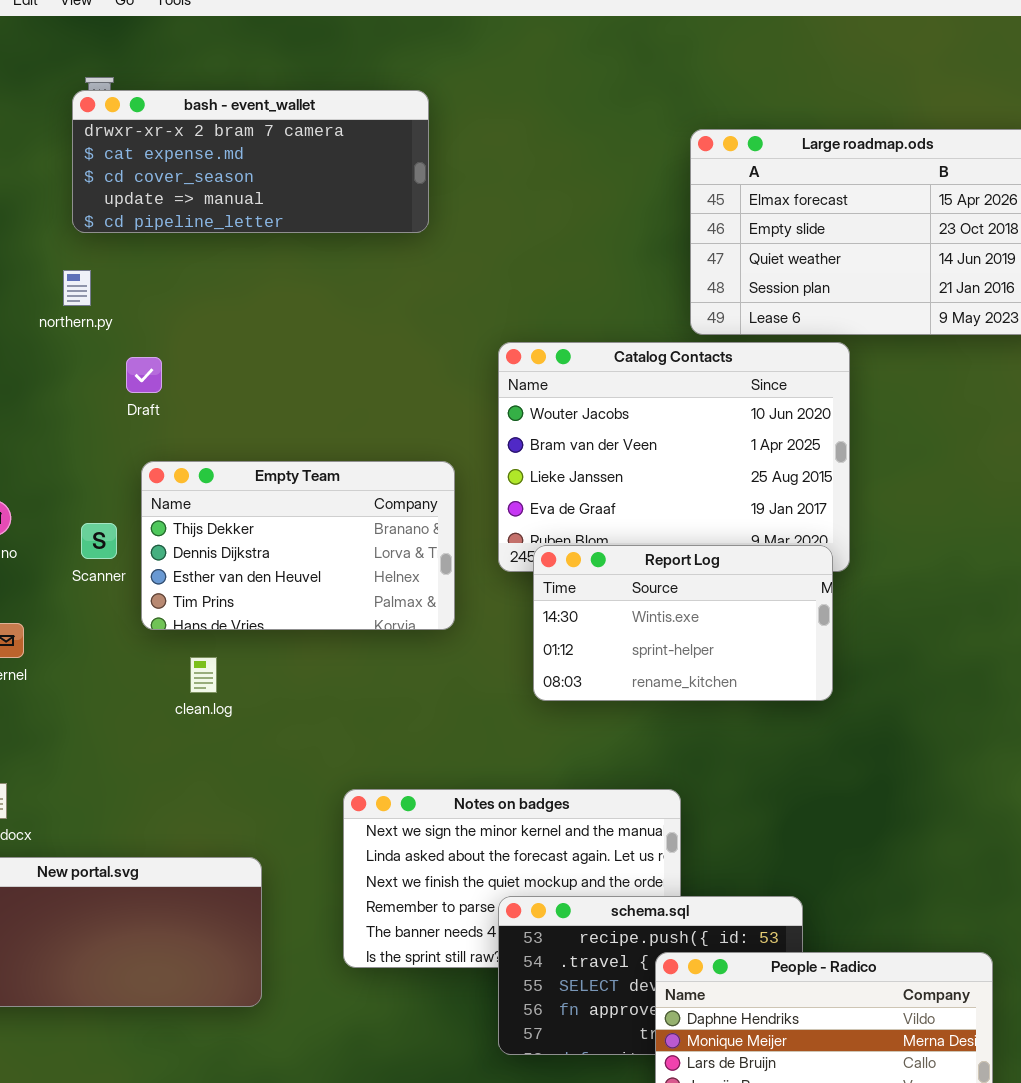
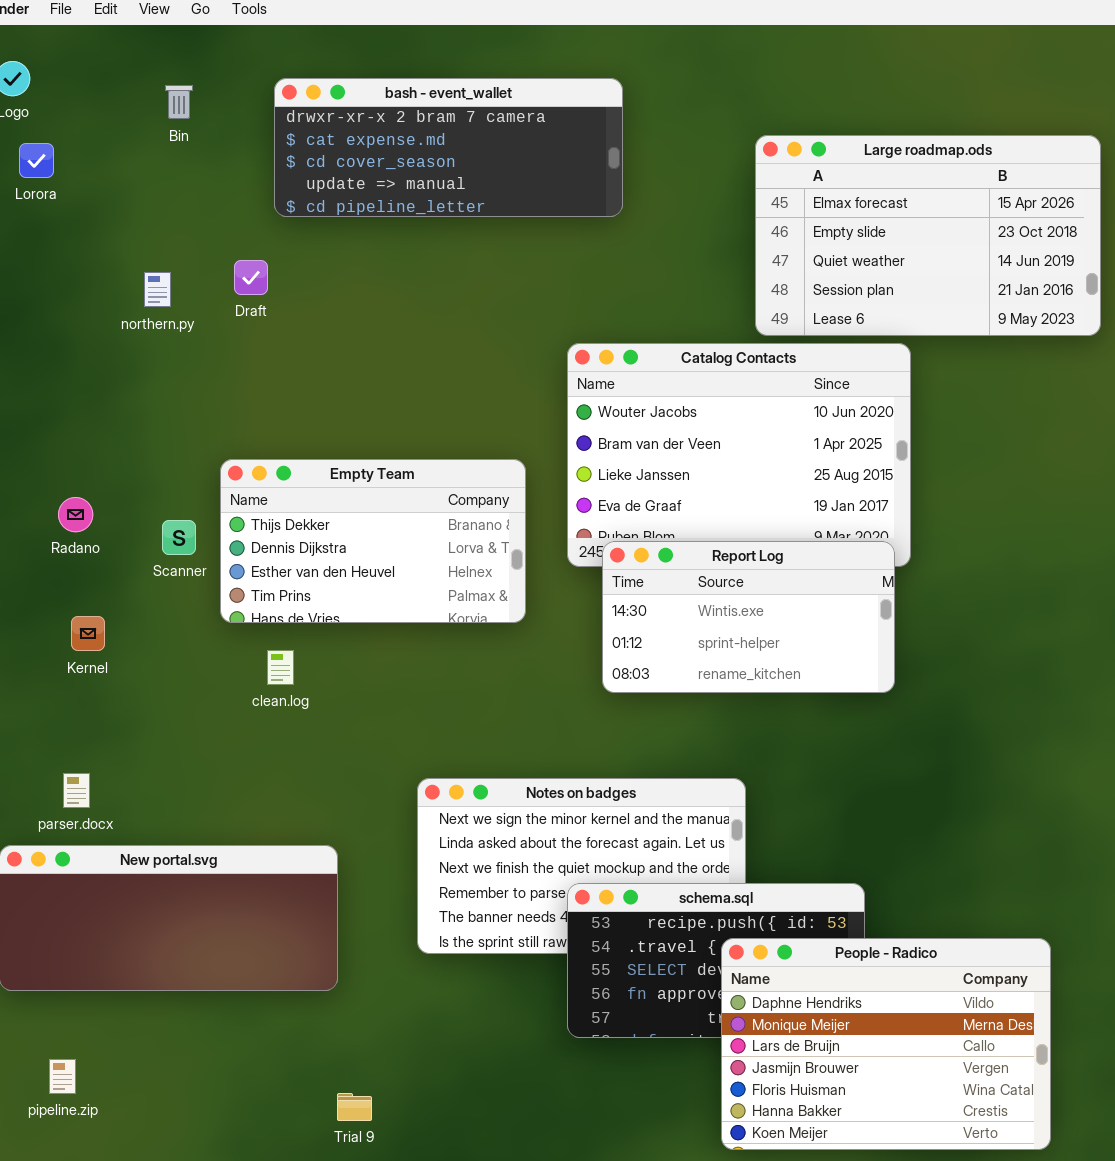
bash - event_wallet: [72,90,429,233] -> [274,78,623,217], moved
Draft: [126,357,162,393] -> [234,260,268,295], moved

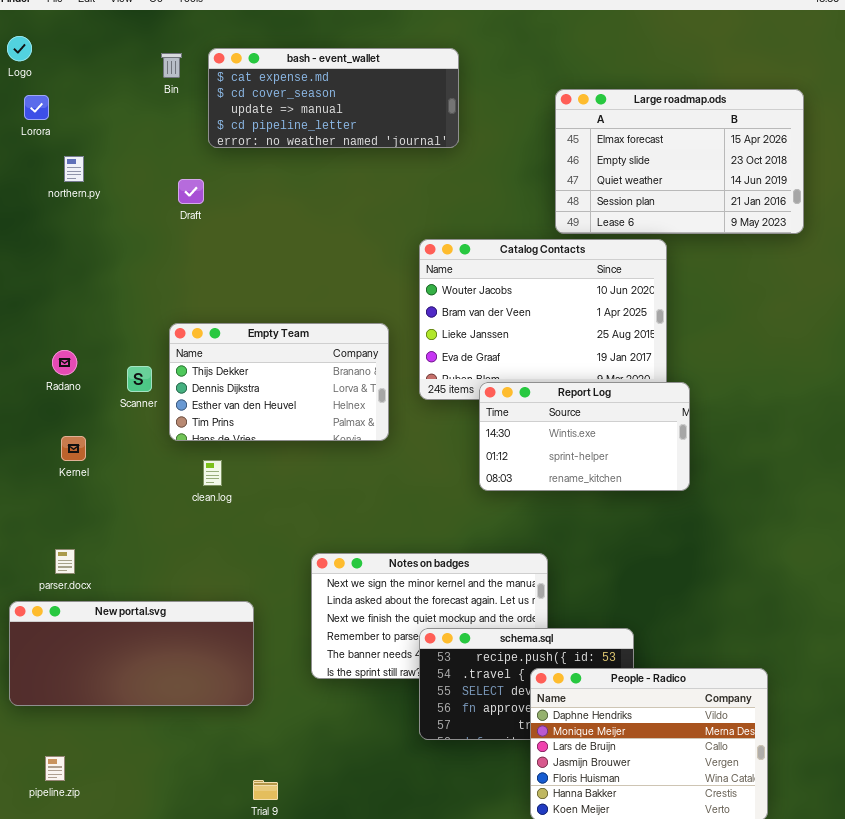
bash - event_wallet: [274,78,623,217] -> [208,48,459,148], scrolled down 1 row
Bin: [165,85,193,119] -> [161,53,182,78], moved
northern.py: [144,272,171,307] -> [64,156,84,182], moved
Report Log: [602,541,895,693] -> [479,382,690,491], moved

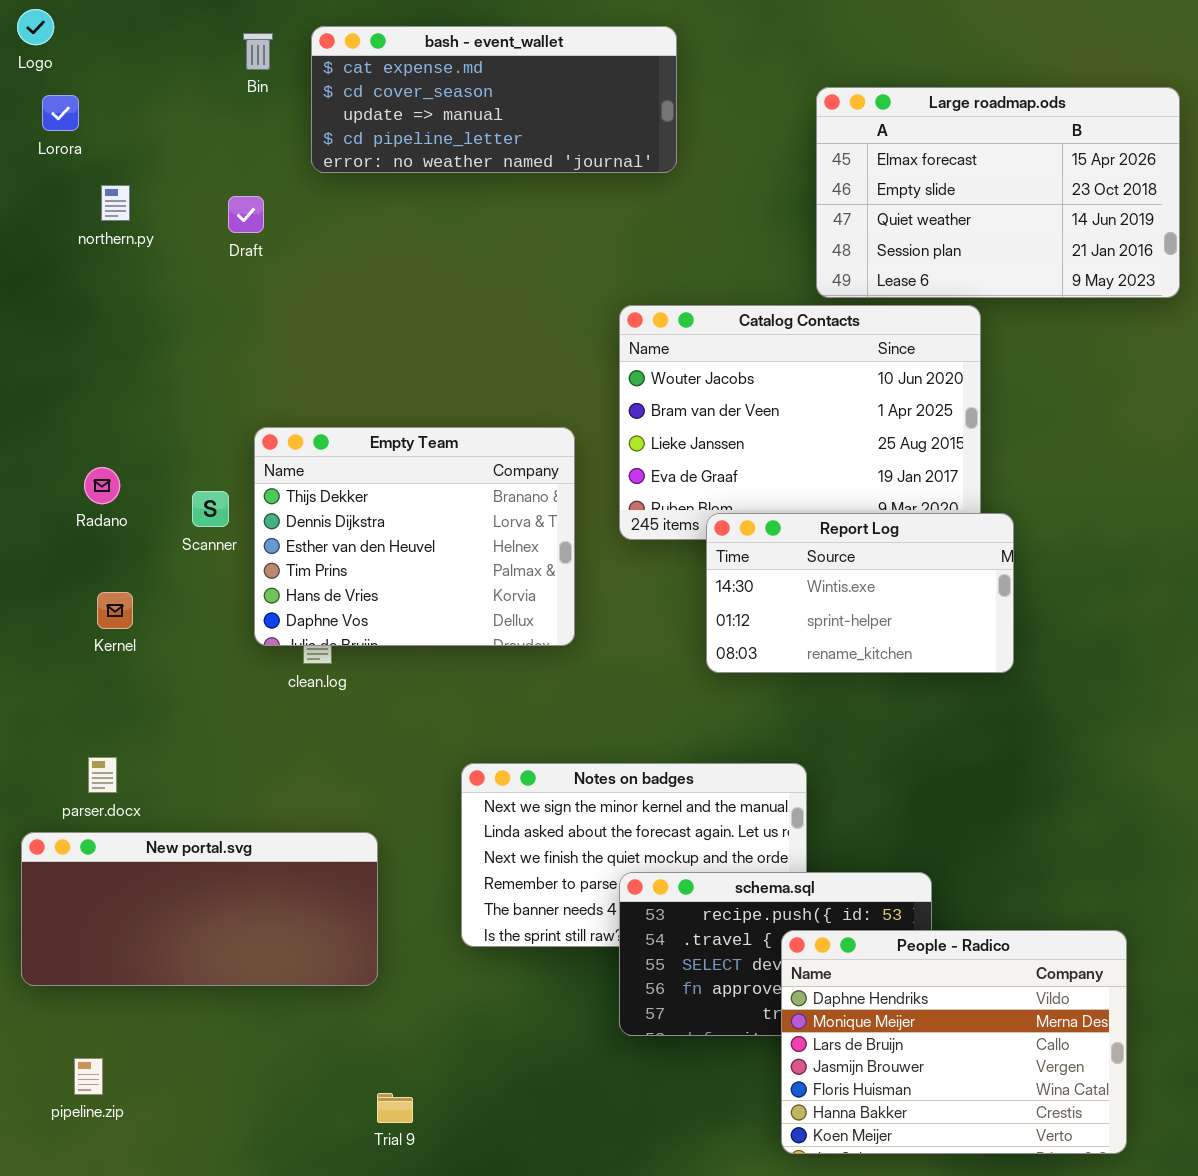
Draft: [178,179,204,204] -> [228,196,264,233], moved
Empty Team: [169,323,389,441] -> [254,427,575,646], resized

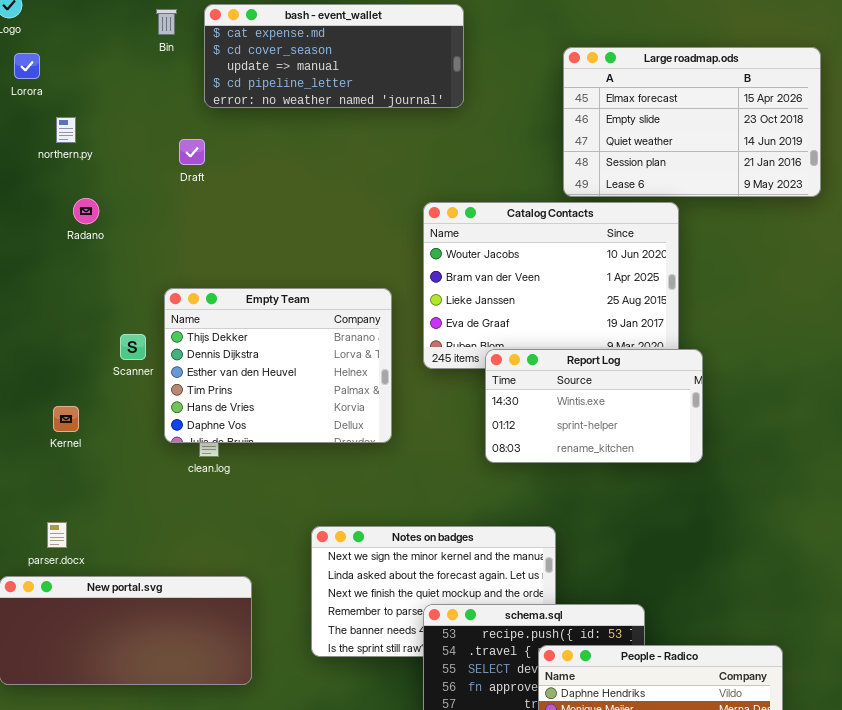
Draft: [228,196,264,233] -> [179,139,205,165], moved
Radano: [84,467,120,504] -> [73,198,99,224], moved

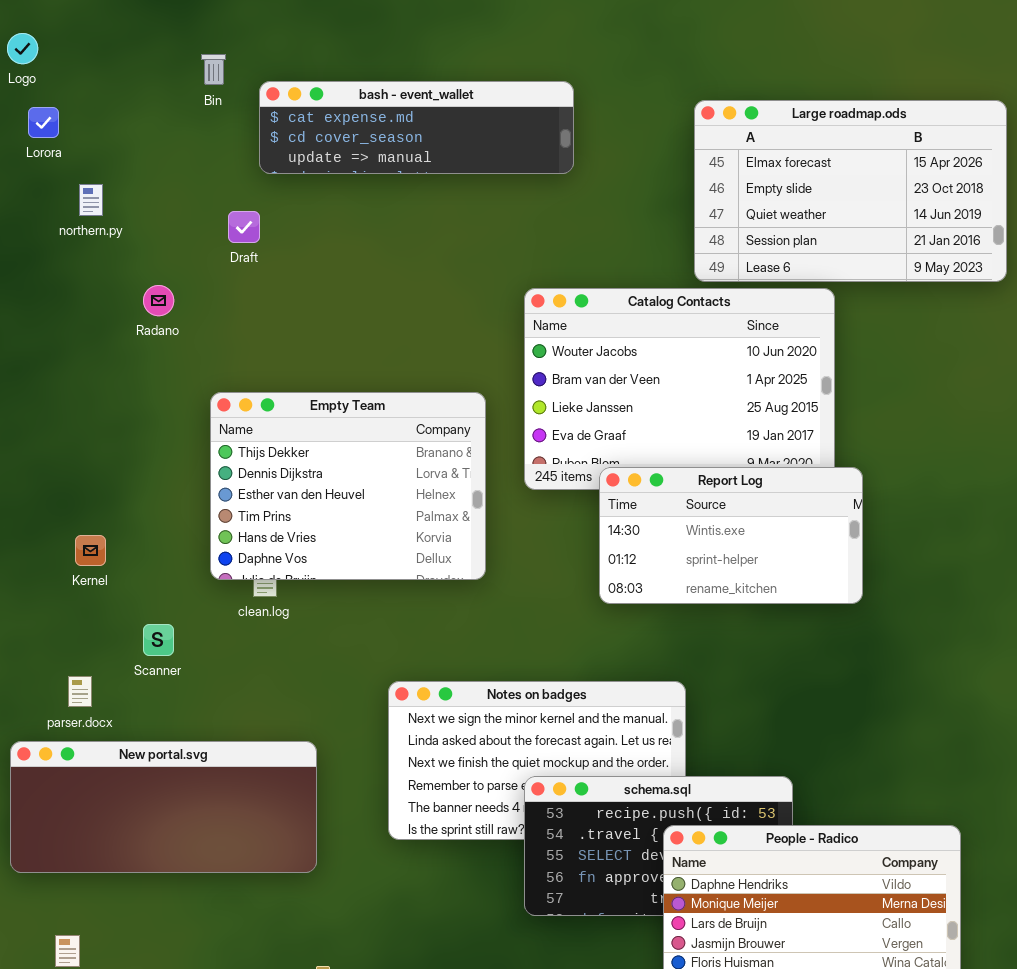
bash - event_wallet: [204,4,464,108] -> [259,81,574,174], resized
Radano: [73,198,99,224] -> [143,285,174,316], moved
Scanner: [120,334,146,360] -> [143,624,174,656], moved

